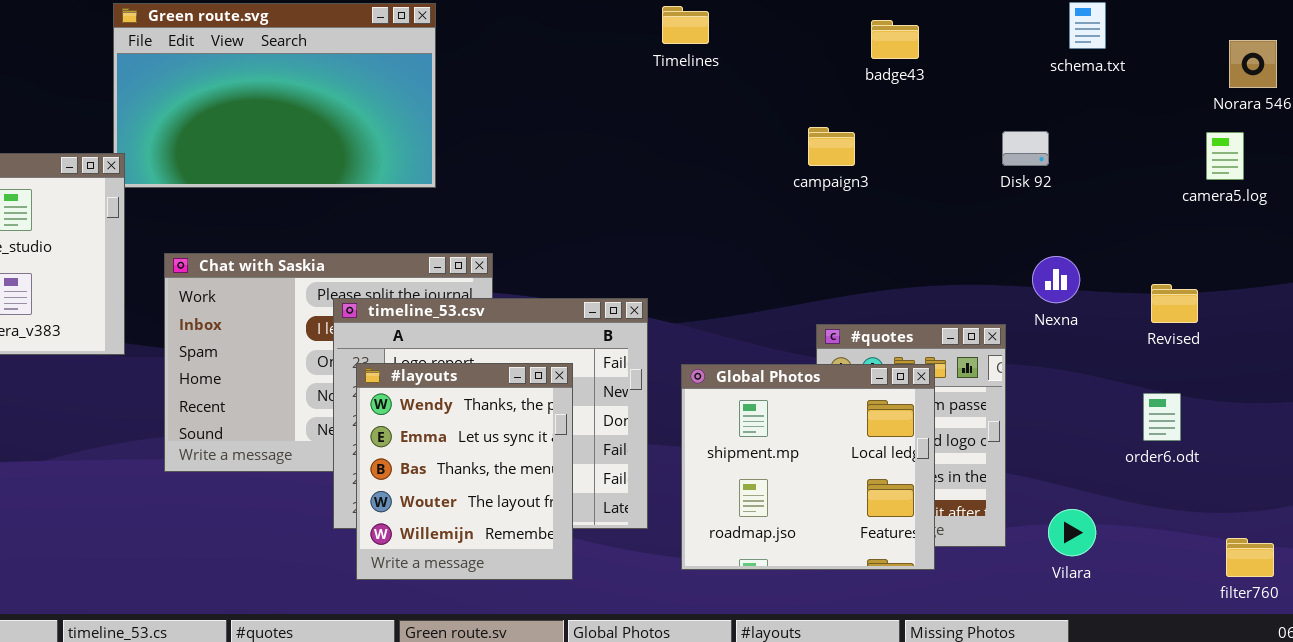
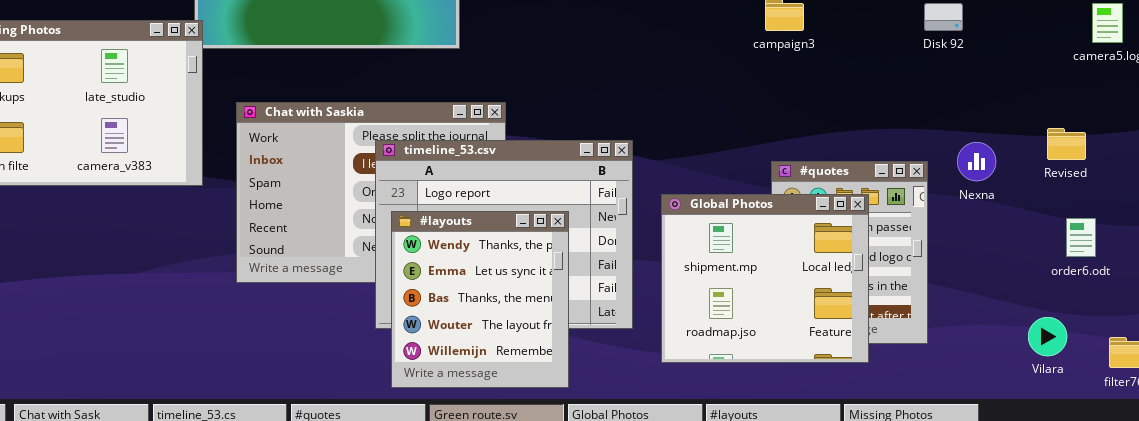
Nexna: [1032,256,1080,303] -> [957,142,996,181], moved
#layouts: [356,363,573,580] -> [391,211,569,388], moved
order6.odt: [1143,393,1181,441] -> [1066,218,1096,257], moved
Vilara: [1048,509,1096,556] -> [1028,317,1067,356], moved

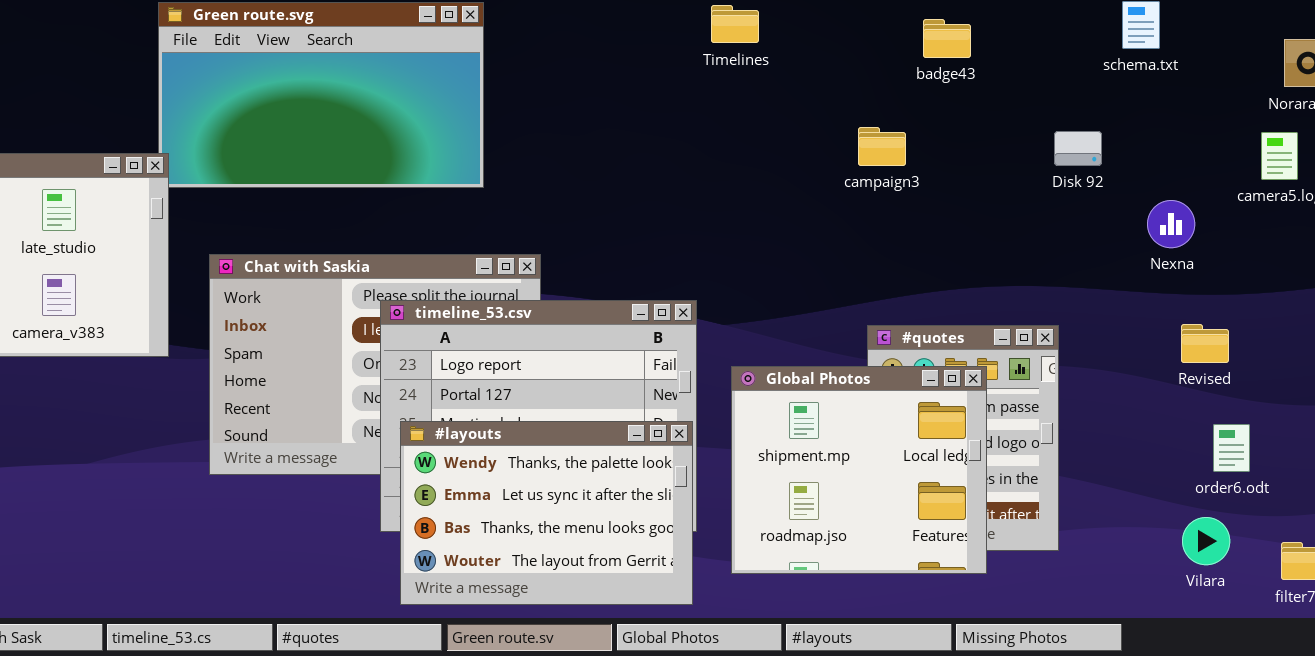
Revised: [1047,128,1086,160] -> [1181,324,1229,363], moved
Nexna: [957,142,996,181] -> [1147,200,1195,248], moved
#layouts: [391,211,569,388] -> [400,421,693,605], resized
order6.odt: [1066,218,1096,257] -> [1213,424,1250,472], moved

